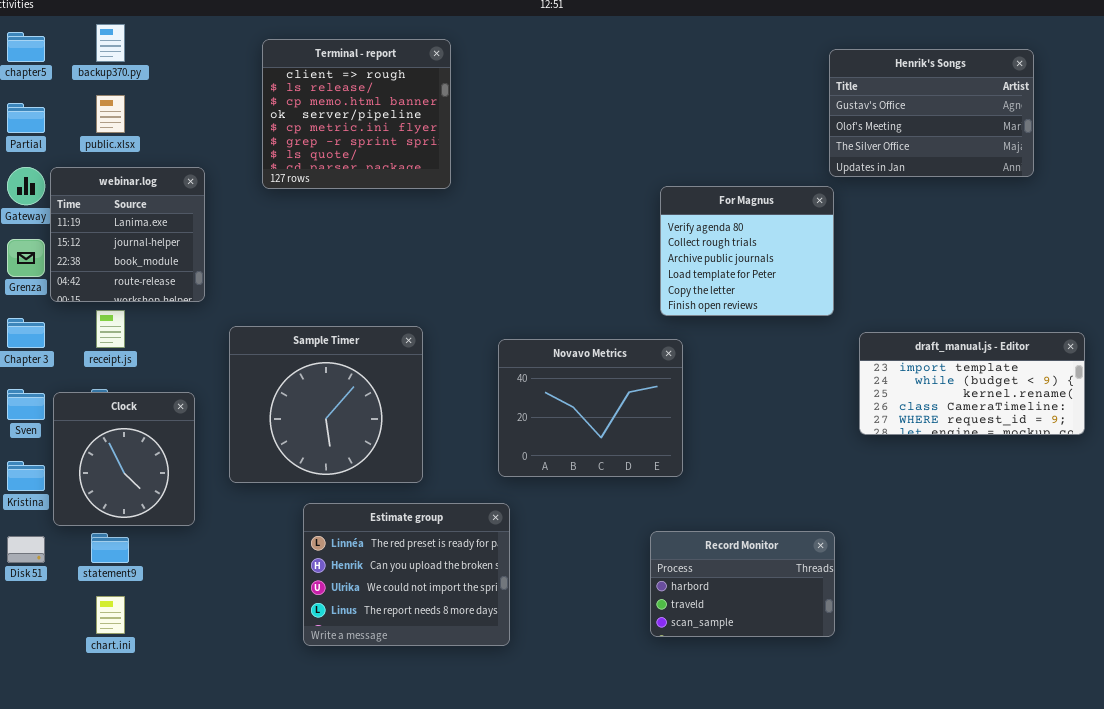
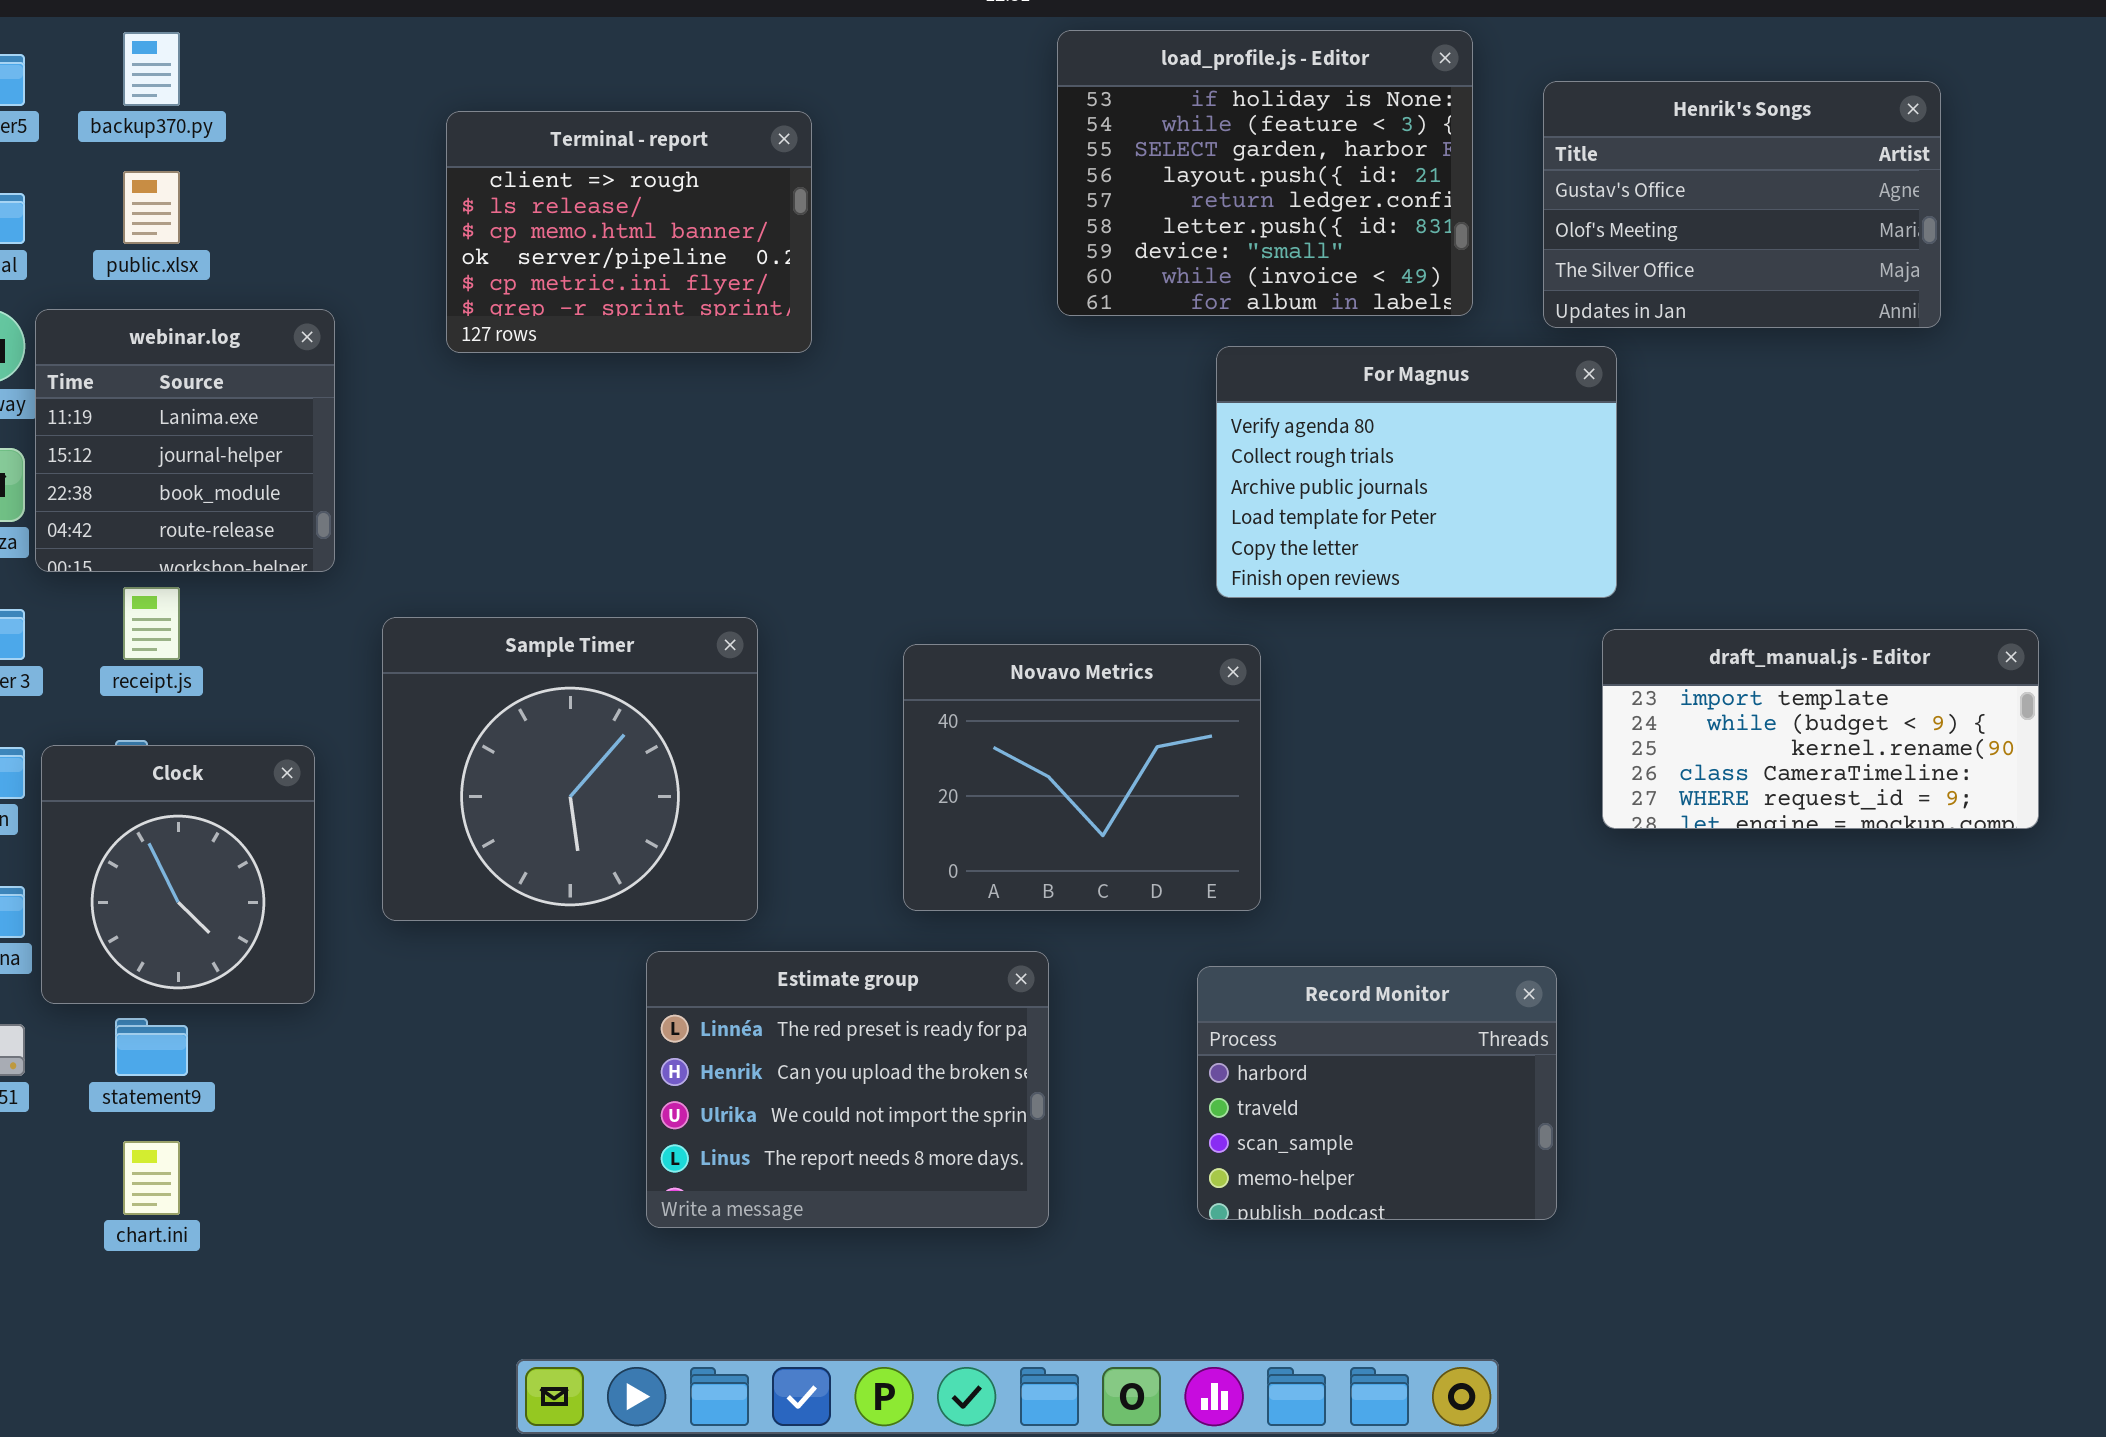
load_profile.js - Editor: none -> [1057,30,1473,316], opened
Terminal - report: [262,39,451,189] -> [446,111,812,353], resized
For Magnus: [660,186,834,316] -> [1216,346,1617,598], resized
Estimate group: [303,503,510,646] -> [646,951,1049,1228], moved
Record Monitor: [650,531,835,637] -> [1197,966,1557,1220], resized

